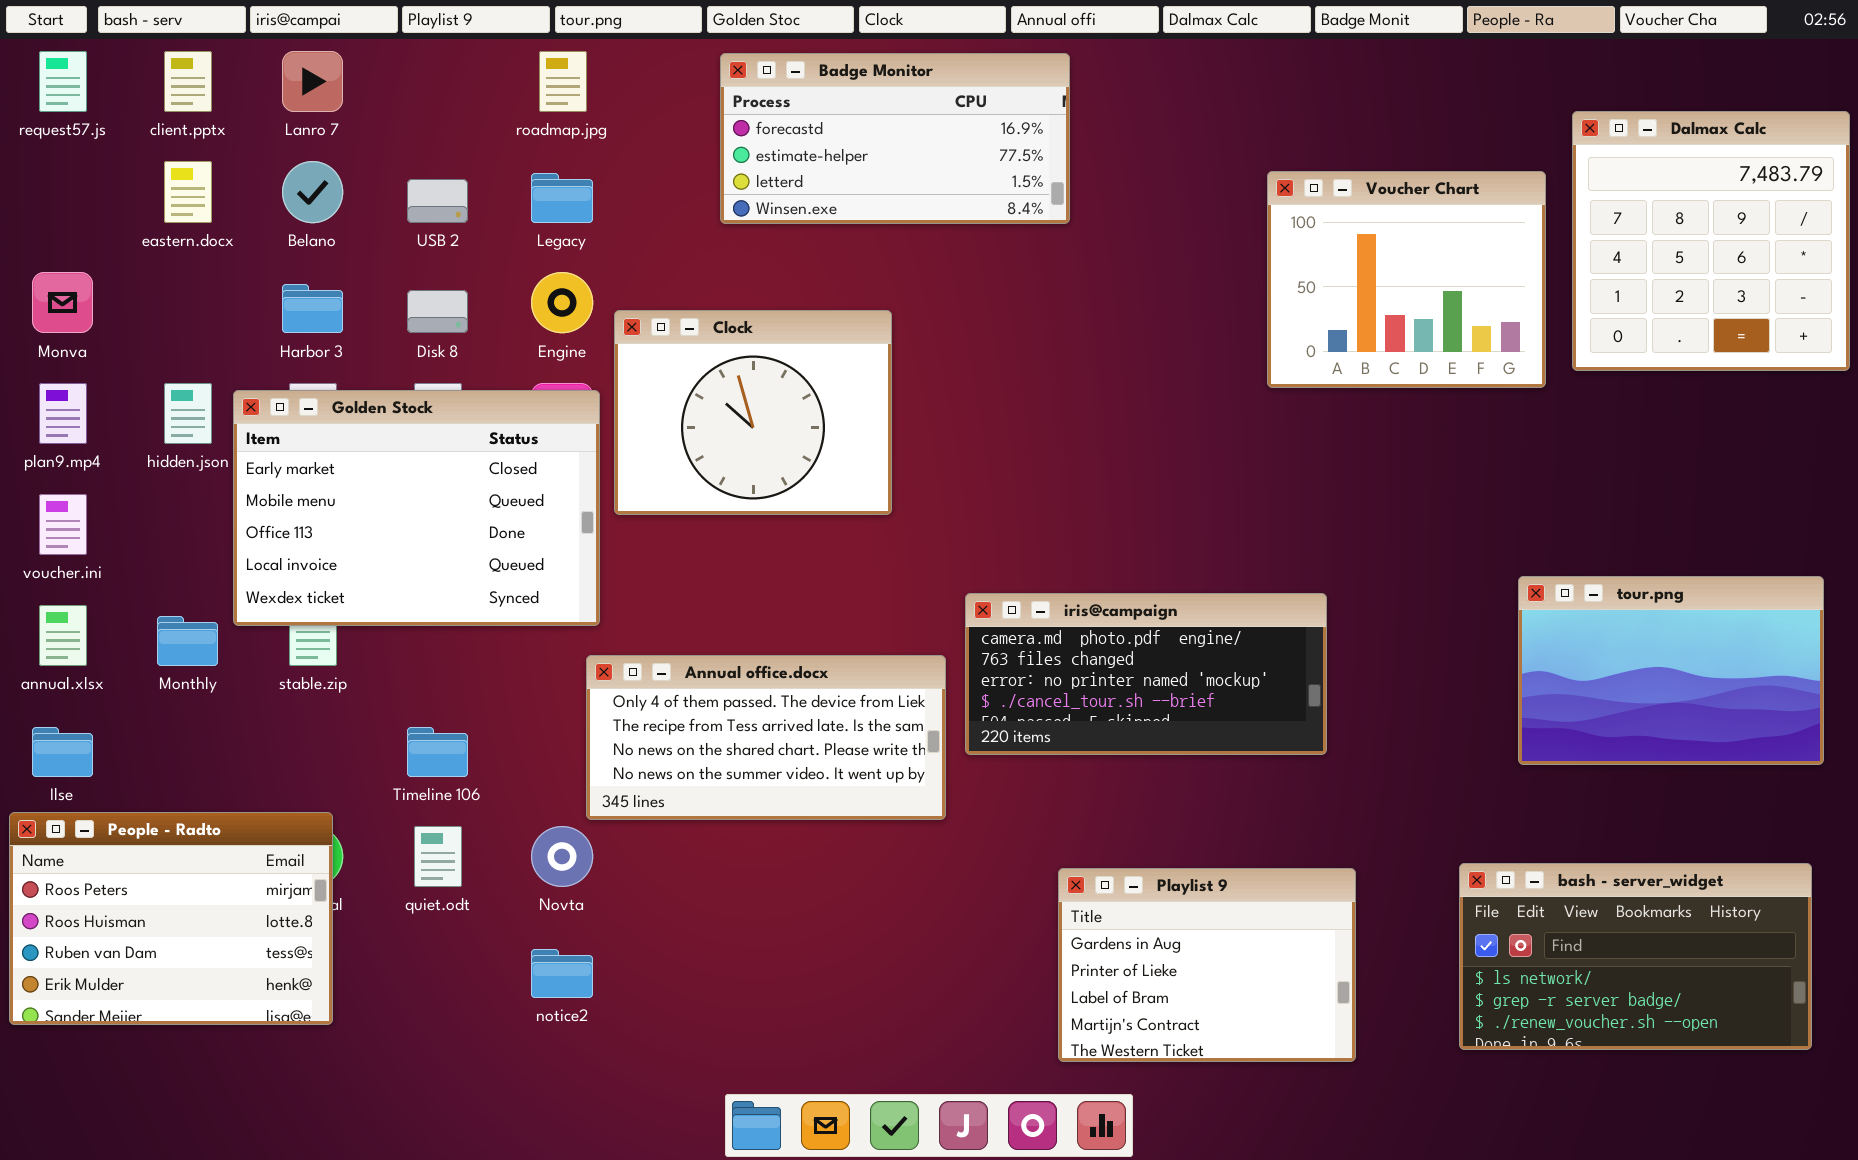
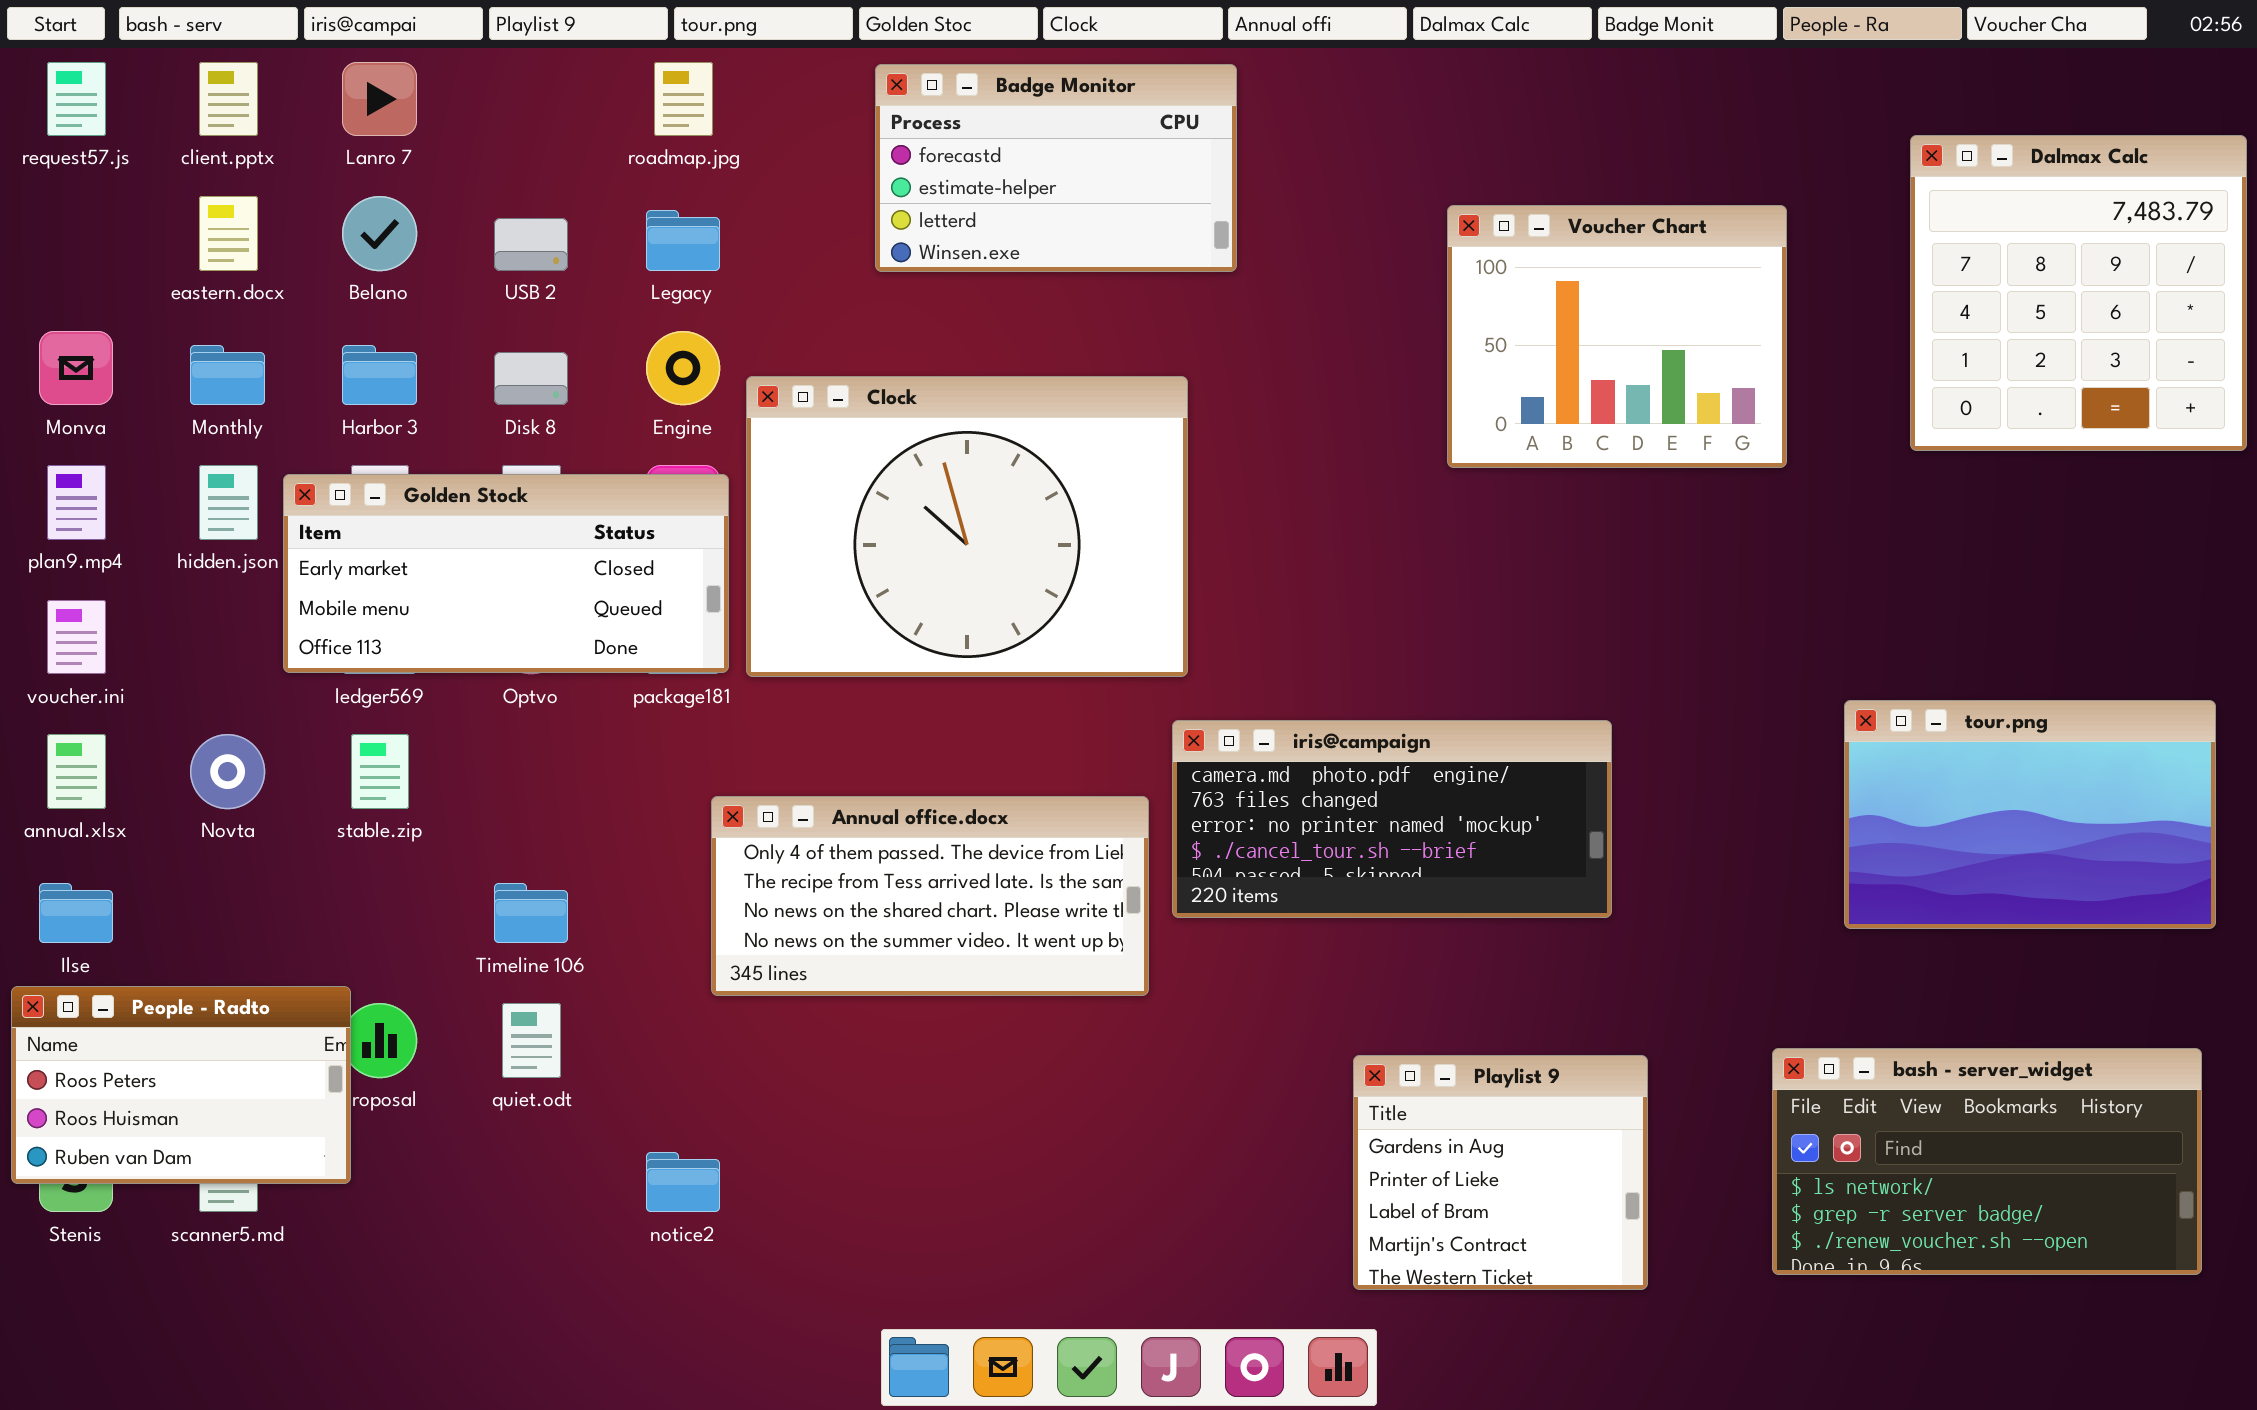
Badge Monitor: [720,53,1070,224] -> [875,64,1237,272], resized
Voucher Chart: [1267,171,1546,388] -> [1447,205,1787,468], moved
Clock: [614,310,892,515] -> [746,376,1188,677], resized
Golden Stock: [233,390,600,626] -> [283,474,729,673], resized
Monthly: [157,616,218,666] -> [190,345,265,405], moved
People - Radto: [9,812,333,1025] -> [11,986,351,1184], resized
Novta: [531,826,593,887] -> [190,734,265,809], moved
Playlist 9: [1058,868,1356,1062] -> [1353,1055,1648,1290], resized

